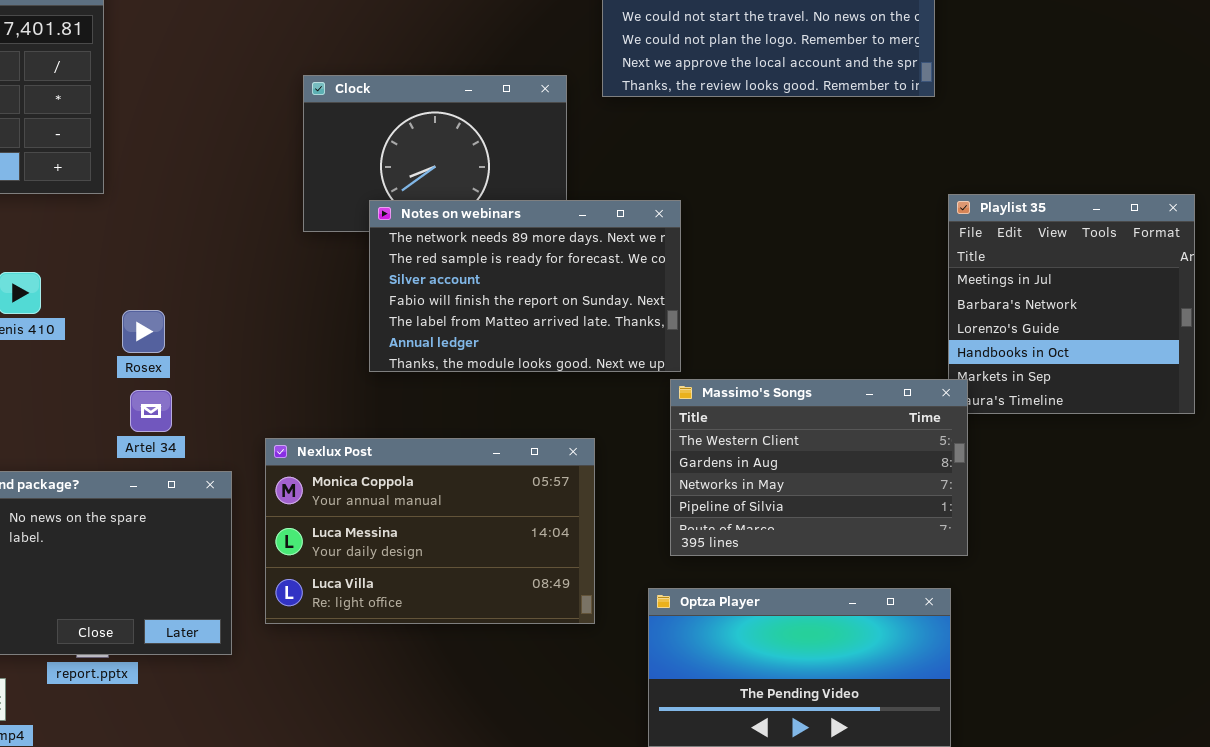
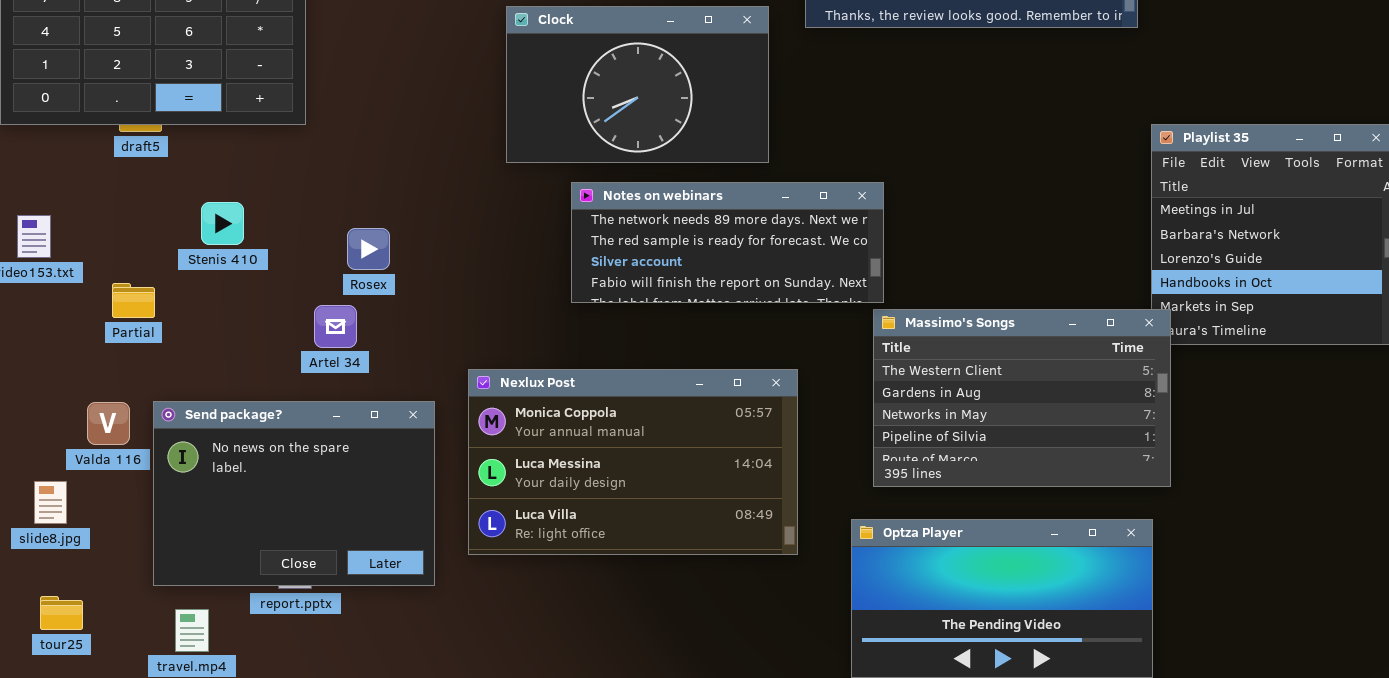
Notes on webinars: [369,200,681,372] -> [571,182,884,303], resized
Rosex: [122,310,165,353] -> [347,228,390,270], moved
Artel 34: [130,390,172,432] -> [314,305,357,348], moved

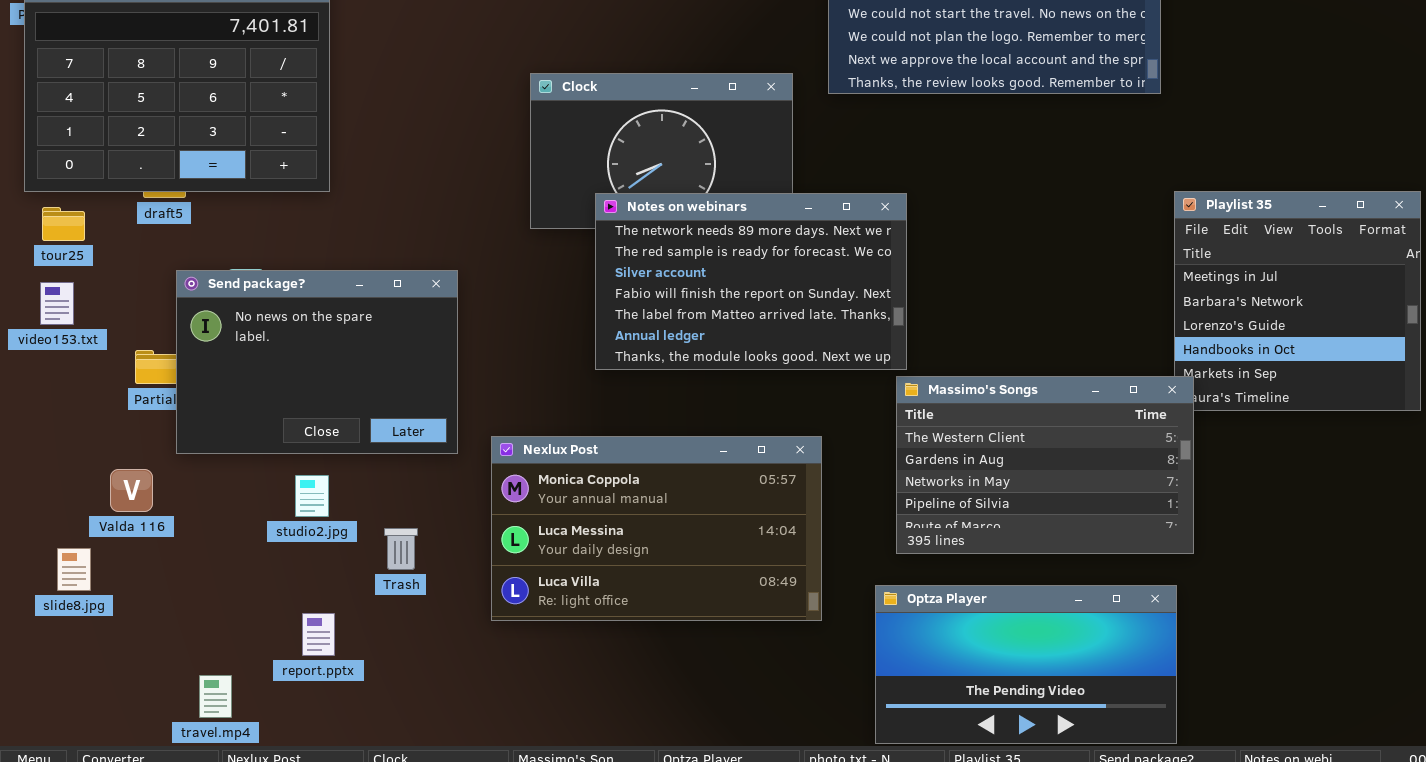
Notes on webinars: [571,182,884,303] -> [595,193,907,370], resized
Send package?: [153,401,435,586] -> [176,270,458,454], moved
tour25: [40,596,83,630] -> [42,207,85,241], moved

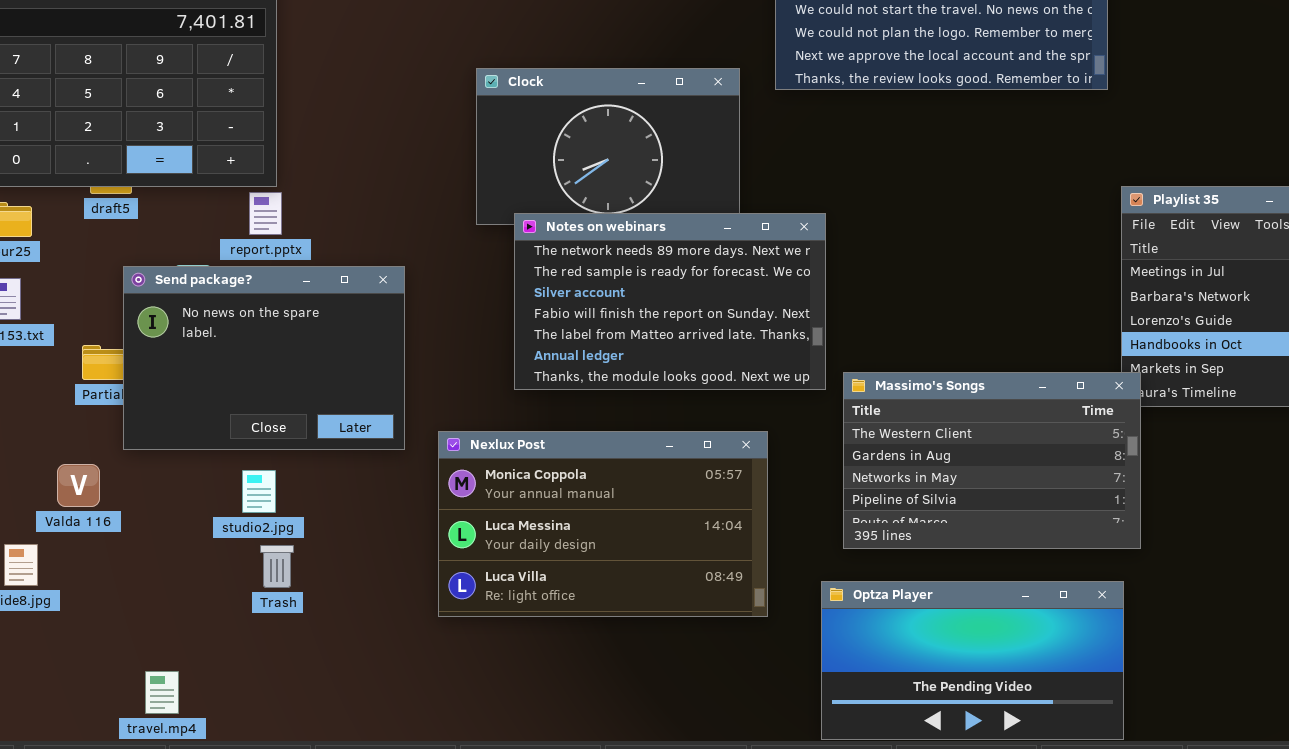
Notes on webinars: [595,193,907,370] -> [514,213,826,390], moved
Trash: [384,528,418,570] -> [260,545,294,588], moved
report.pptx: [302,613,335,656] -> [249,192,282,235], moved

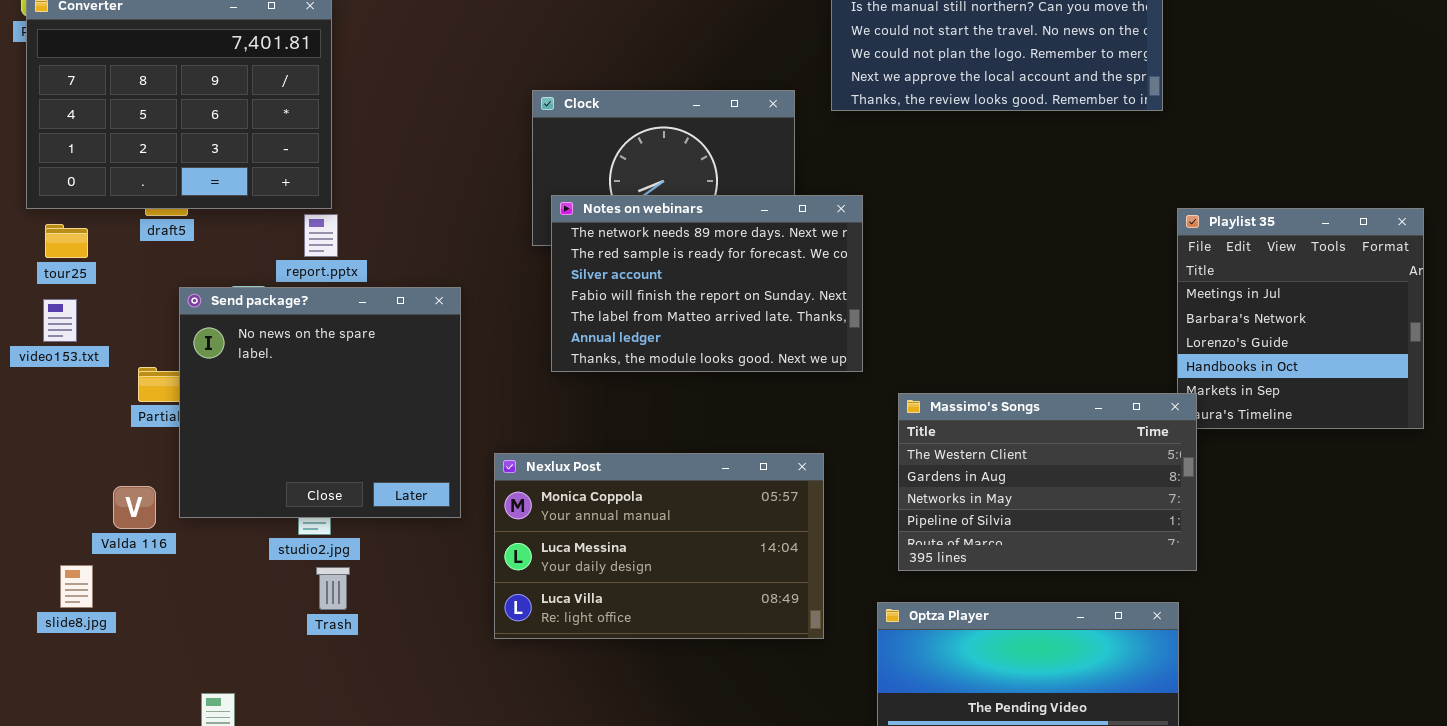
Notes on webinars: [514,213,826,390] -> [551,195,863,372], moved
Send package?: [123,266,405,450] -> [179,287,461,518], resized

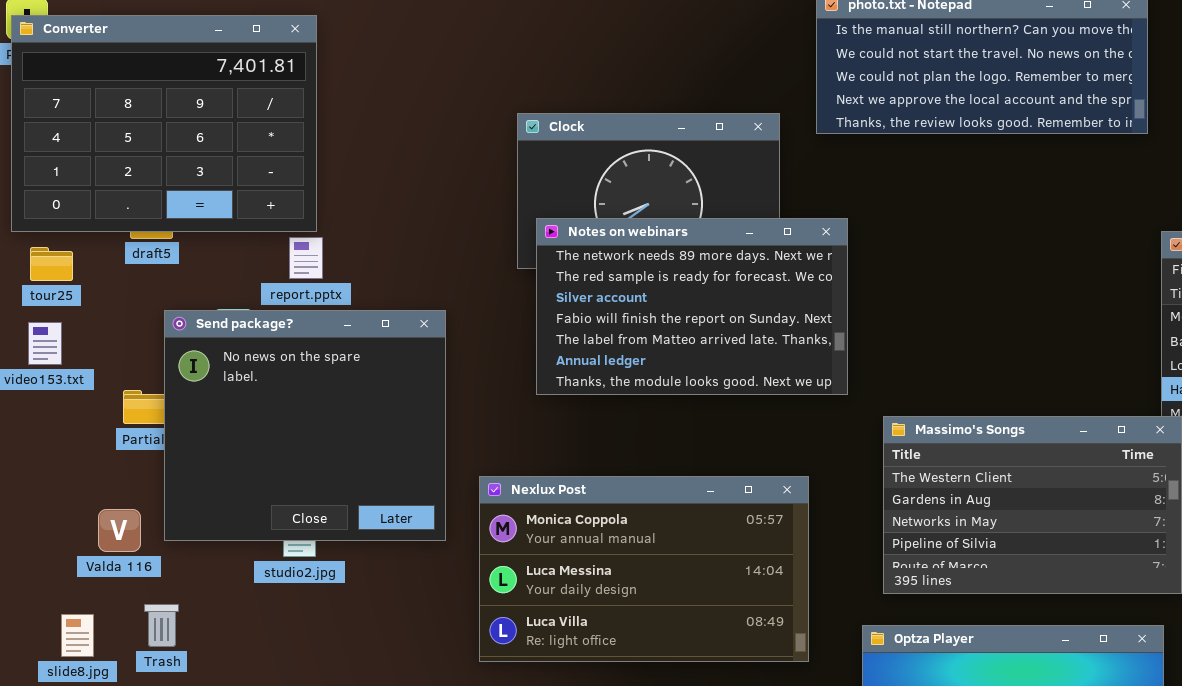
slide8.jpg: [60,565,93,608] -> [61,614,94,657], moved
Trash: [316,567,350,610] -> [144,604,179,647], moved

